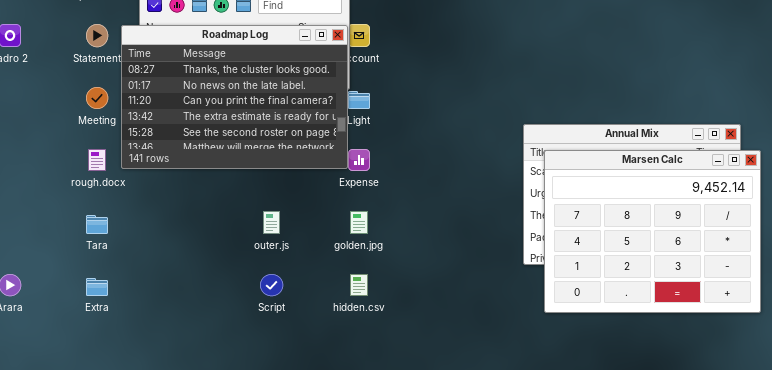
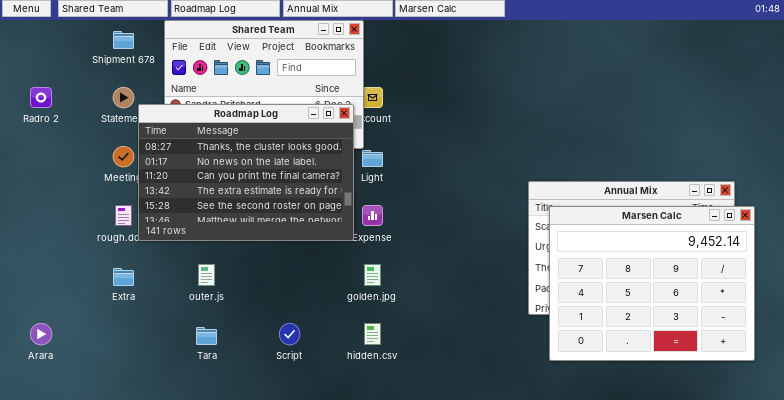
Roadmap Log: [121,25,348,169] -> [138,104,354,241], moved
outer.js: [263,211,280,234] -> [198,264,215,286], moved
Tara: [86,215,108,234] -> [196,327,217,345], moved
Extra: [86,278,108,296] -> [113,268,134,286], moved

